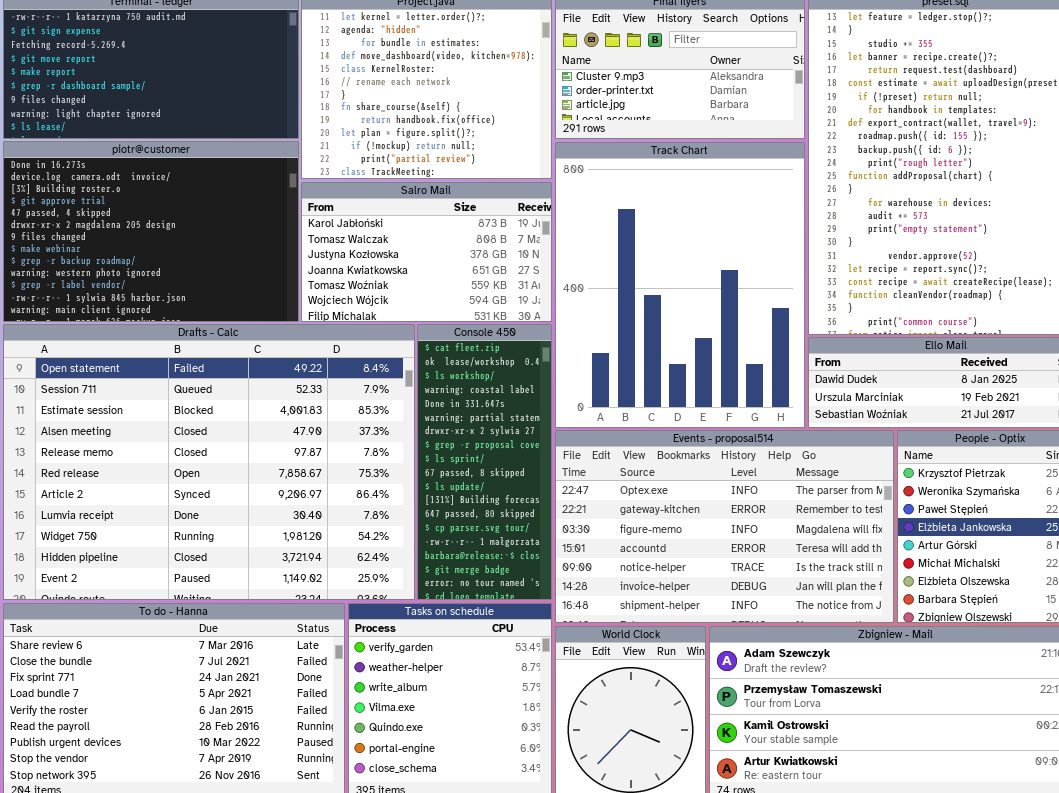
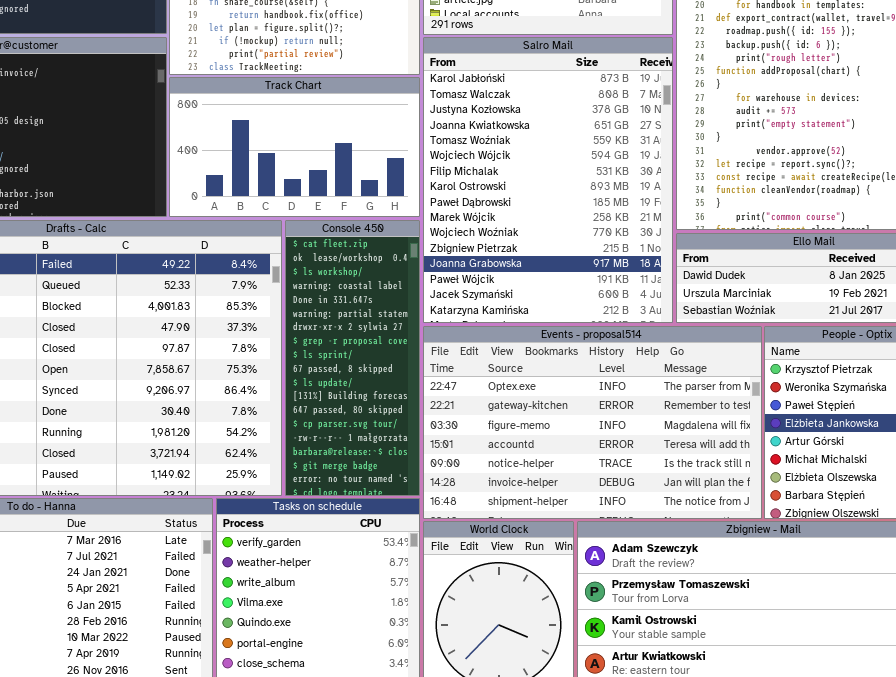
Track Chart: [555,142,805,428] -> [169,77,420,217], moved, resized
Salro Mail: [301,182,552,322] -> [423,37,673,323], moved, resized

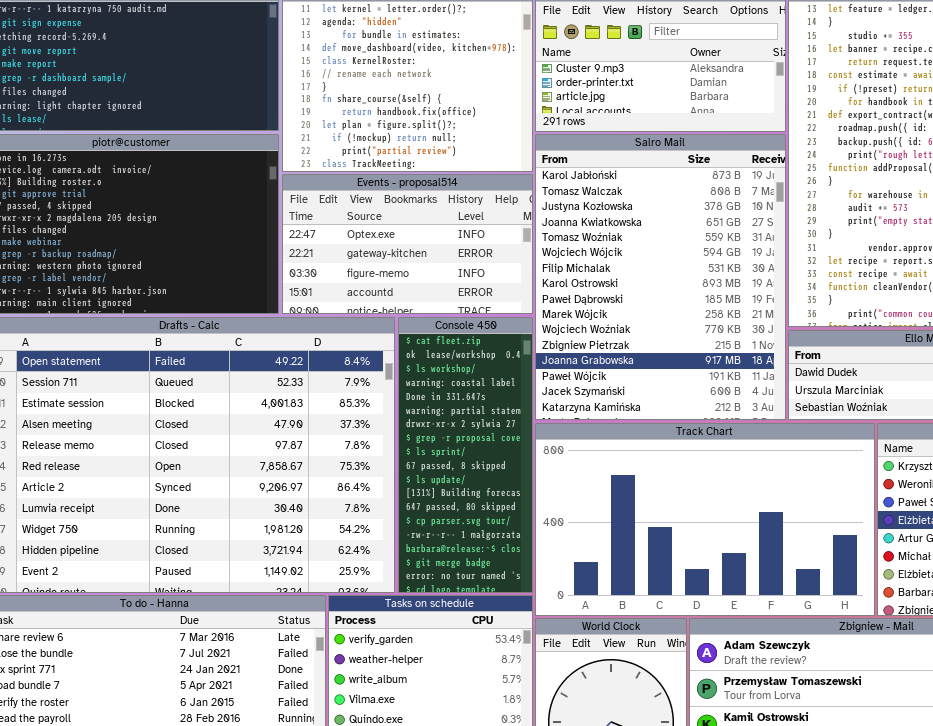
Track Chart: [169,77,420,217] -> [535,423,875,616], moved, resized
Events - proposal514: [423,326,762,519] -> [282,174,533,314], moved, resized

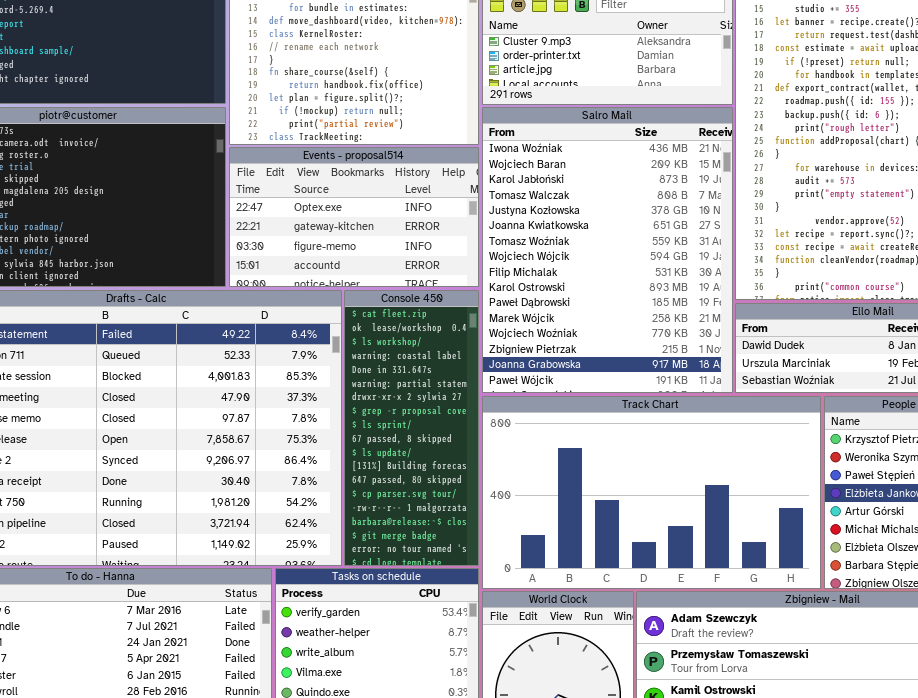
Salro Mail: [535,134,786,420] -> [482,107,733,393], scrolled up 2 rows

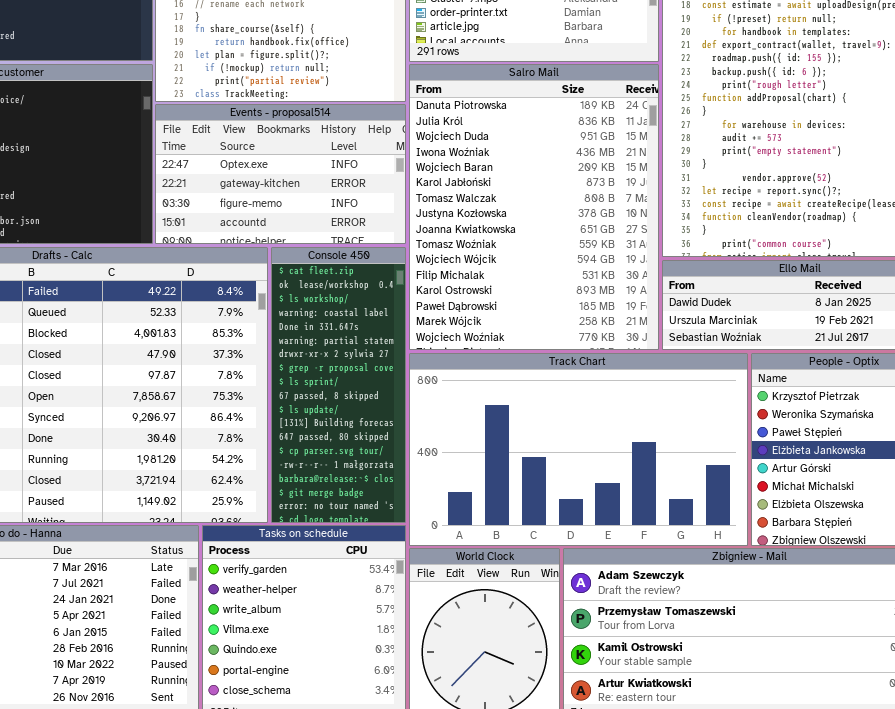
Salro Mail: [482,107,733,393] -> [409,64,659,350], scrolled up 3 rows

